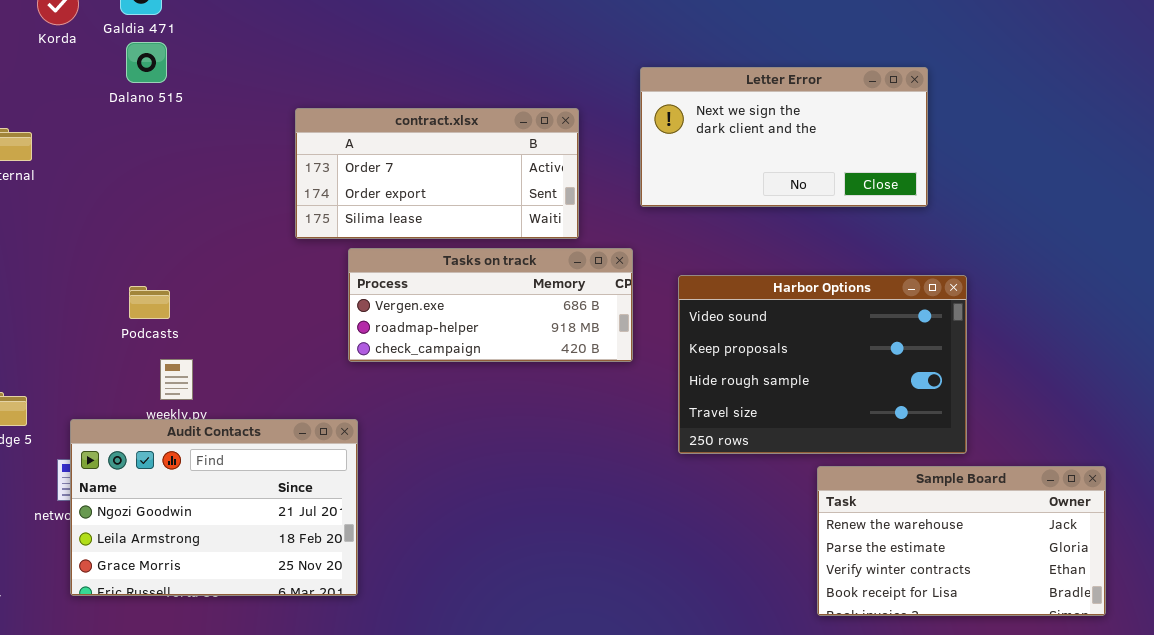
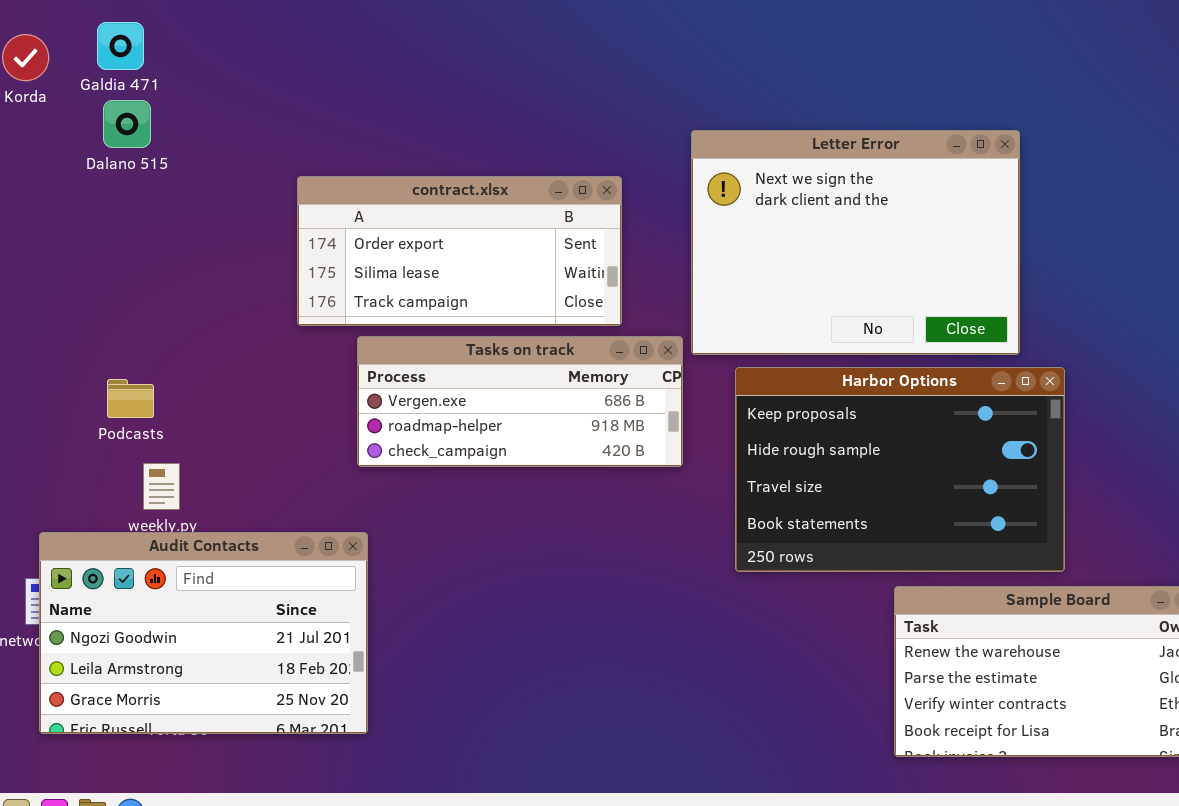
Letter Error: [640,67,928,207] -> [691,130,1020,355], resized
contract.xlsx: [295,108,579,239] -> [297,176,622,326], scrolled down 1 row
Harbor Options: [678,275,967,454] -> [735,367,1065,572], scrolled down 1 row

